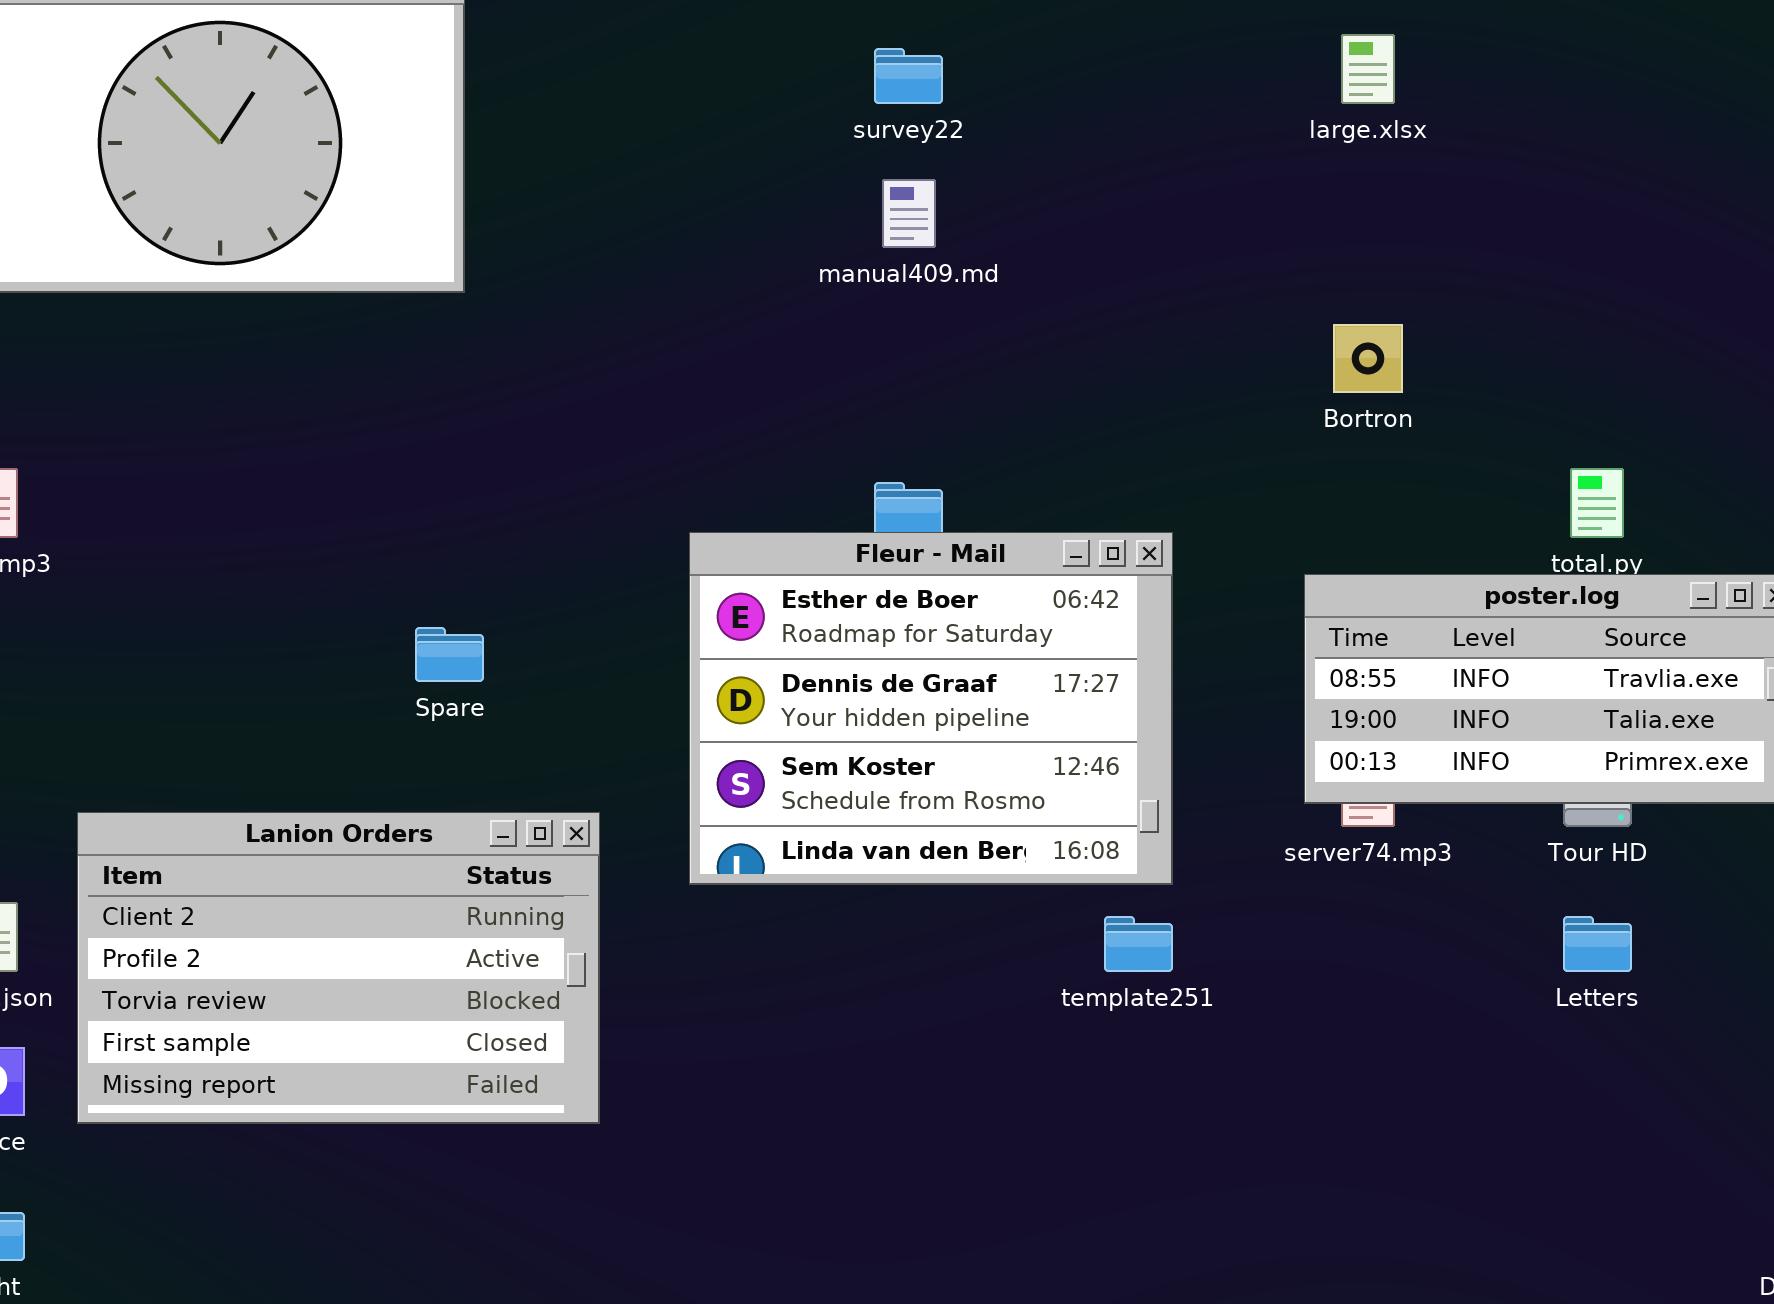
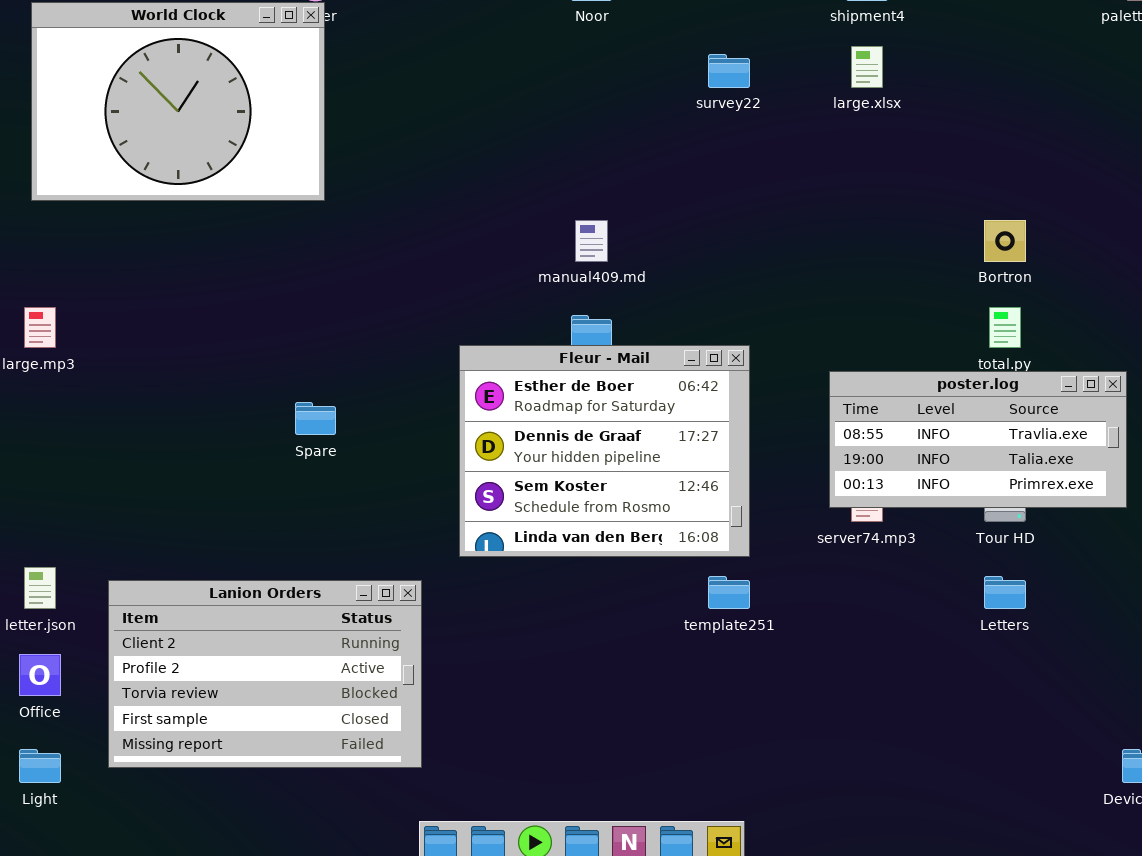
survey22: [874,48,943,104] -> [708,54,750,88], moved
manual409.md: [882,179,936,248] -> [575,220,608,262], moved
Bortron: [1333,324,1403,393] -> [984,220,1026,262], moved
Lanion Orders: [77,812,600,1124] -> [108,580,422,768], moved

